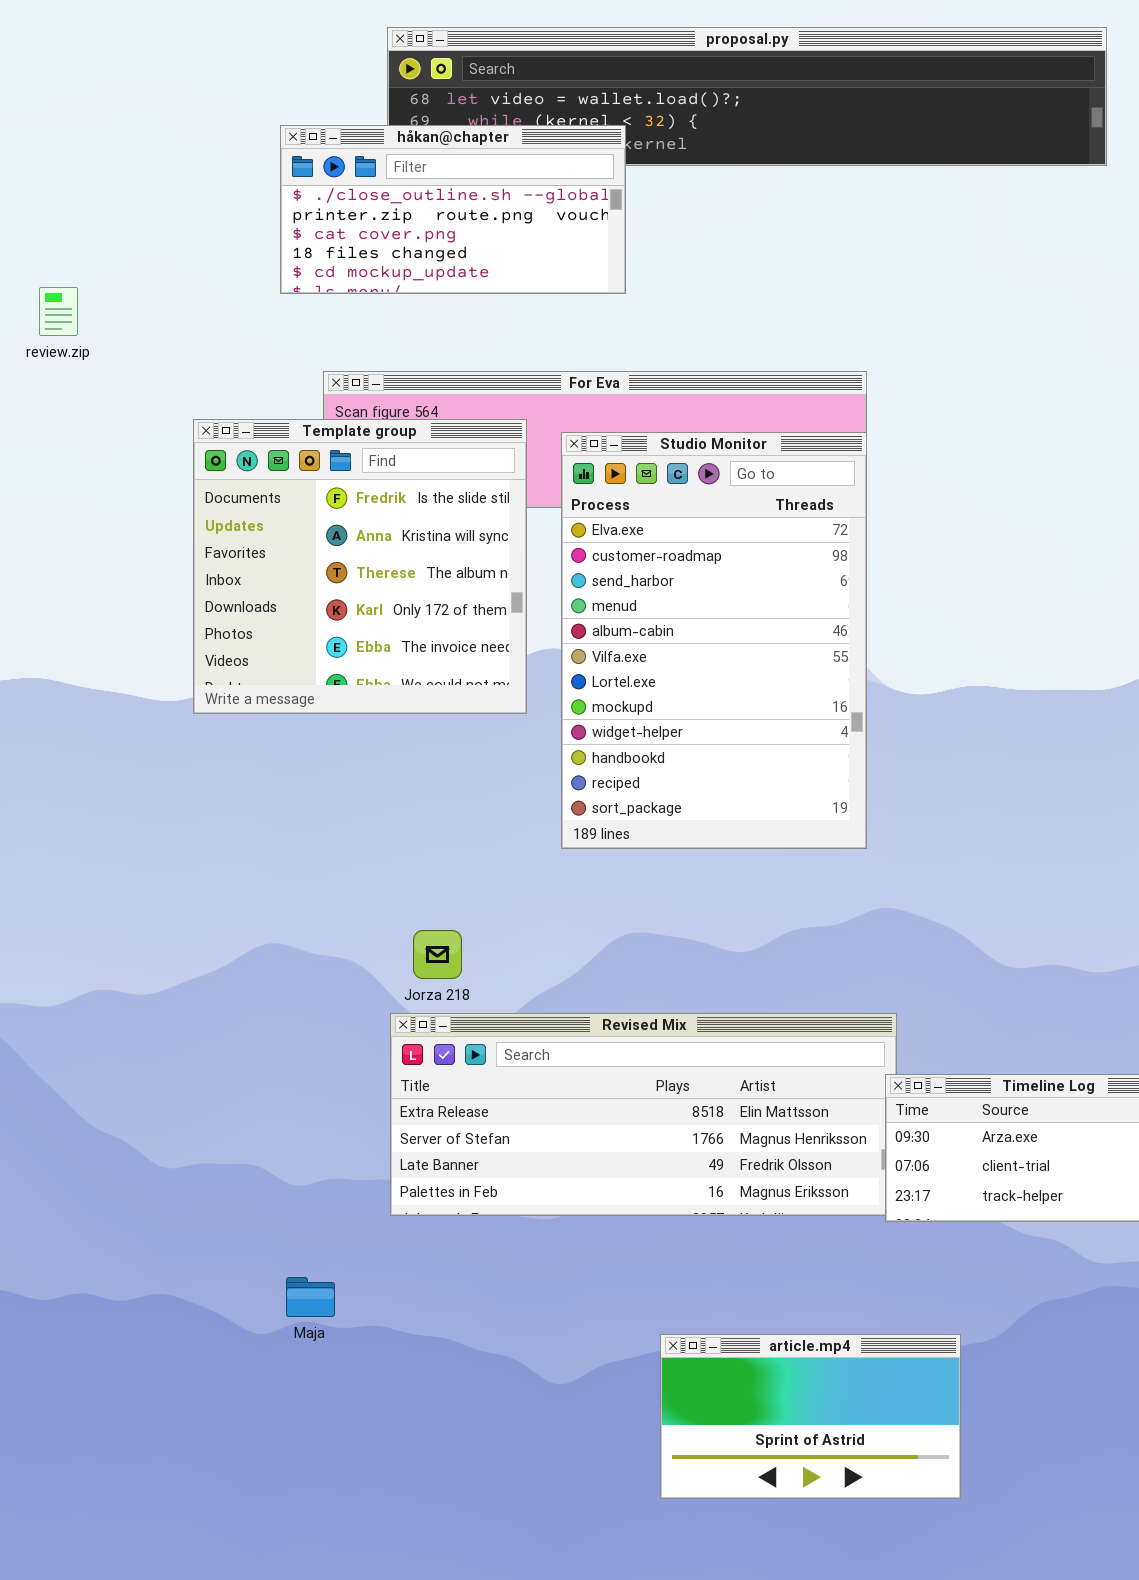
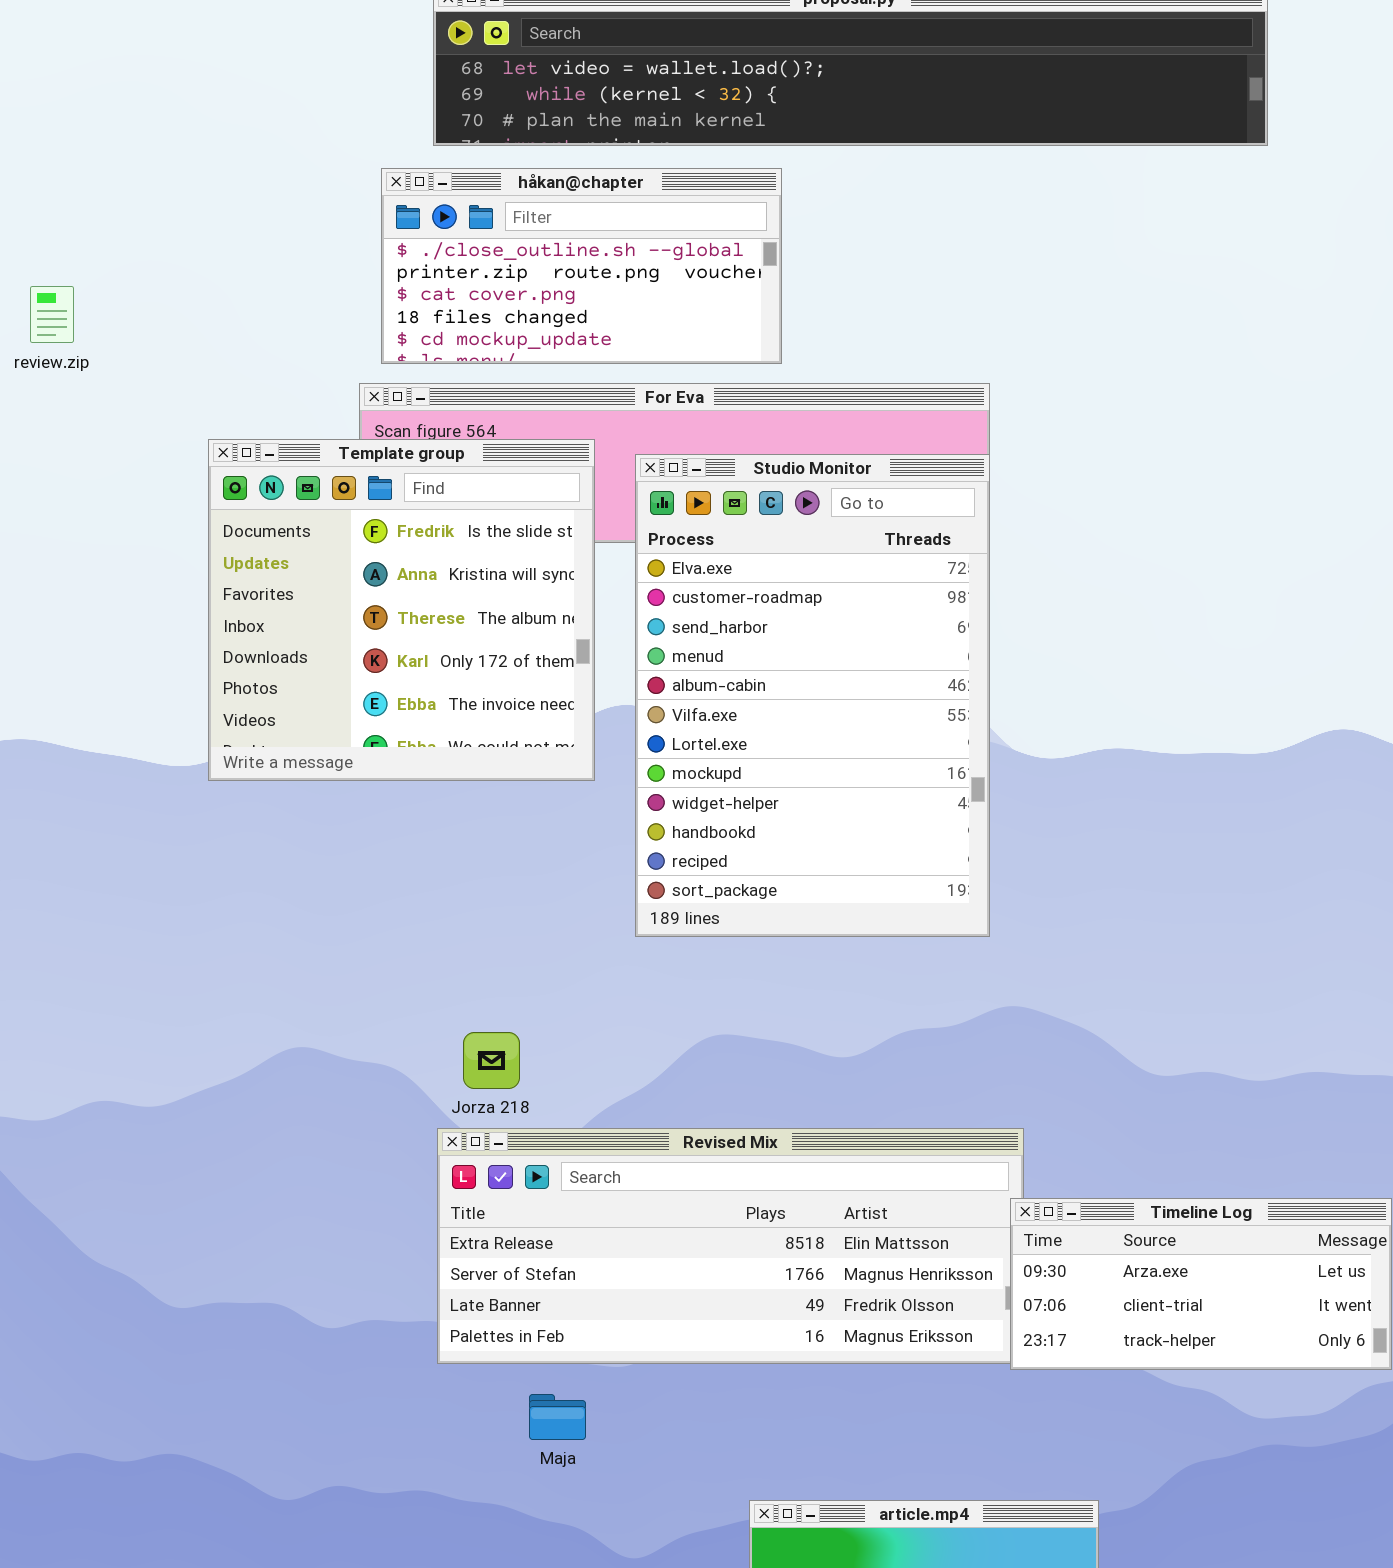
håkan@chapter: [280,125,626,294] -> [381,168,782,364], moved
Maja: [286,1277,335,1317] -> [529,1394,586,1440], moved

